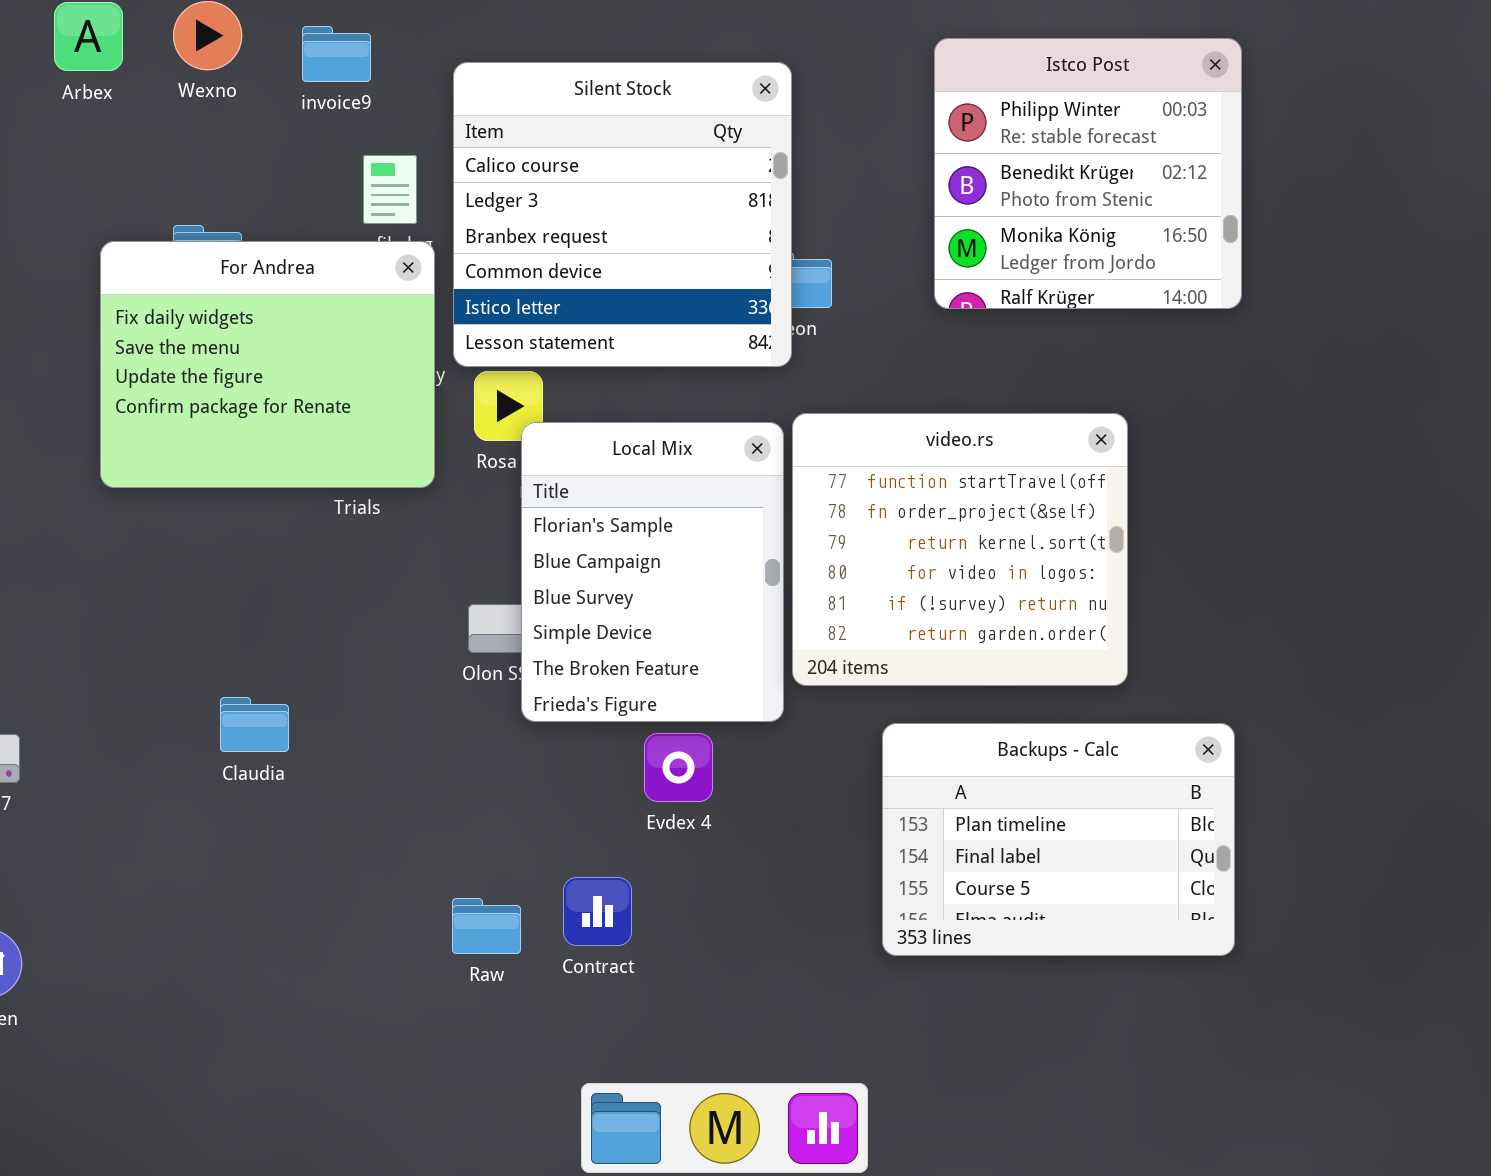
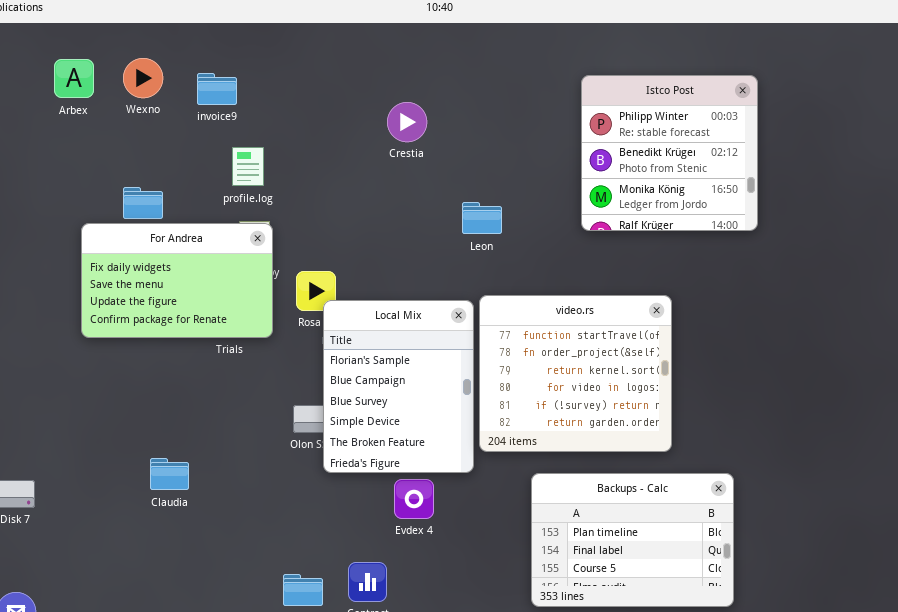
Istco Post: [934,38,1242,309] -> [581,75,758,231], moved
Silent Stock: [453,62,792,367] -> none, closed
For Andrea: [100,241,435,488] -> [81,223,273,338], resized

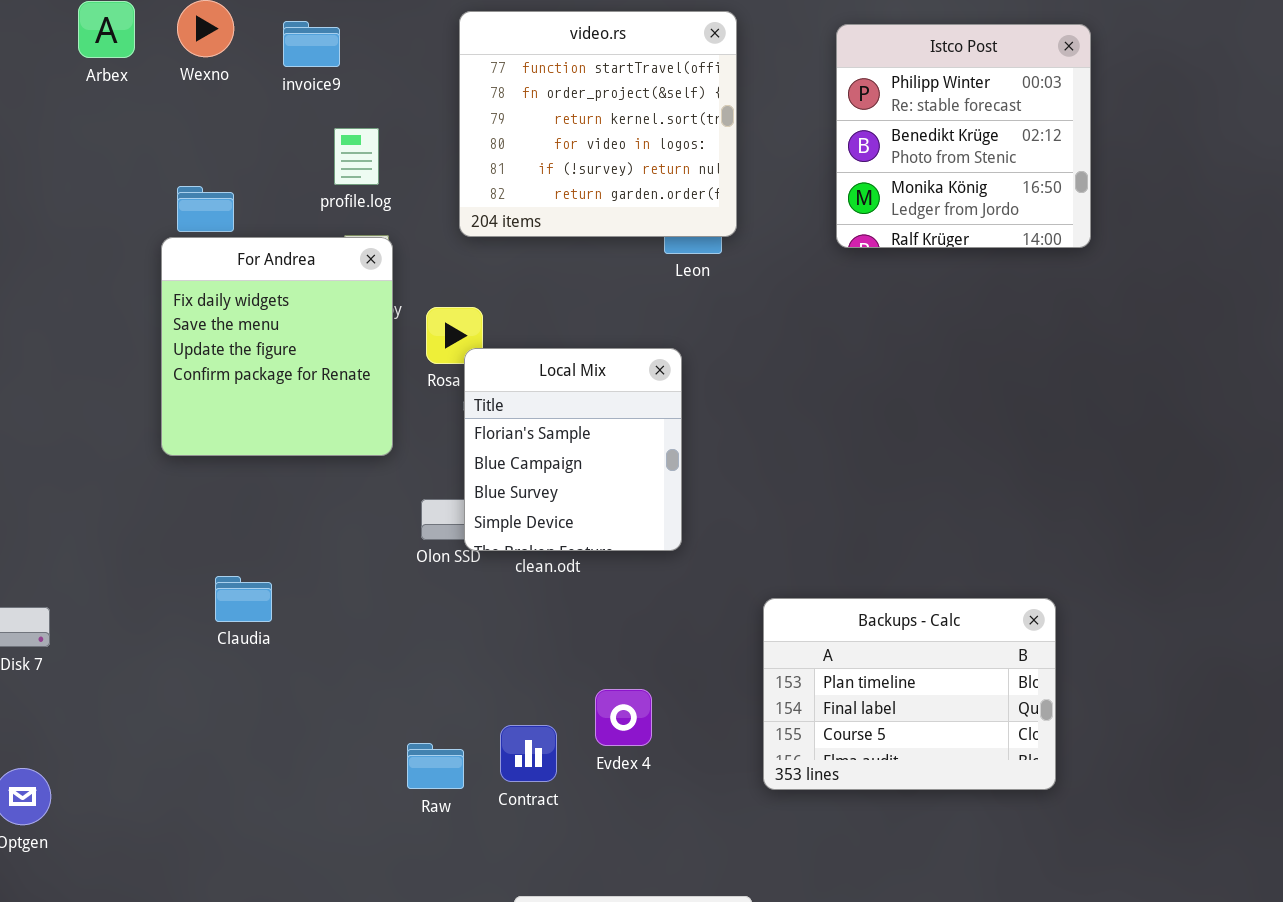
For Andrea: [81,223,273,338] -> [161,237,393,456], resized
video.rs: [479,295,672,452] -> [459,11,737,237], moved
Local Mix: [323,300,474,473] -> [464,348,682,551], resized
Evdex 4: [394,479,434,519] -> [595,689,652,746], moved

